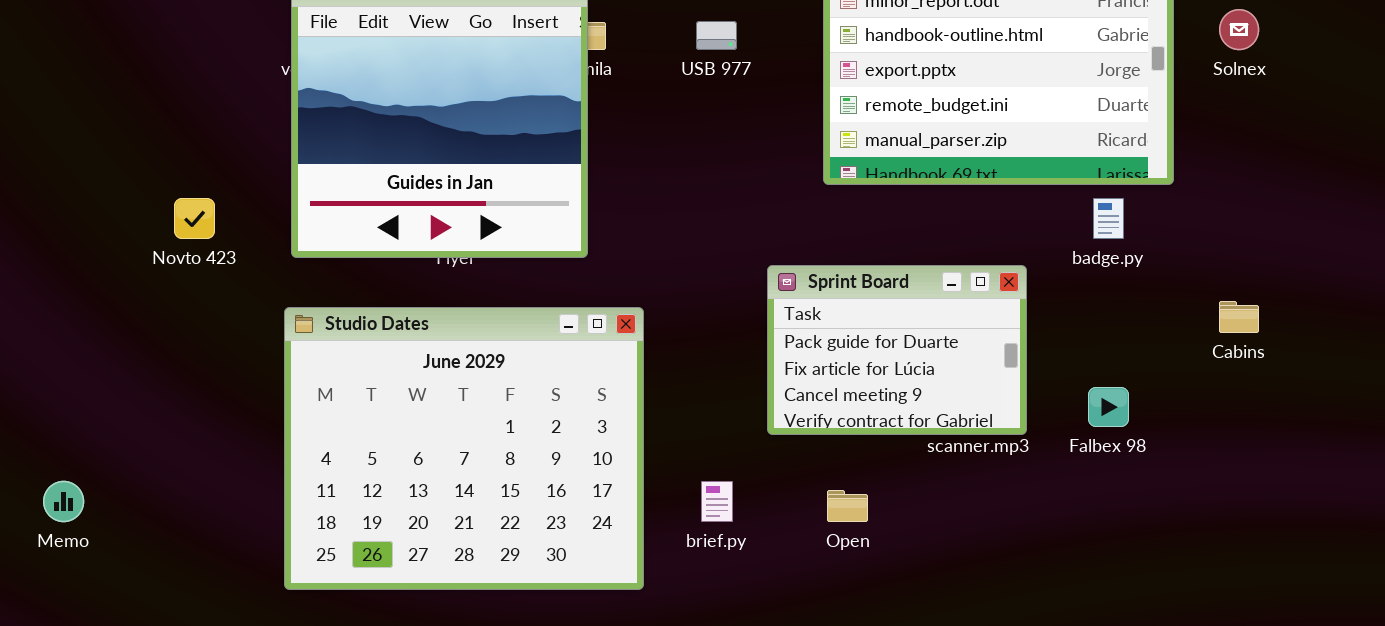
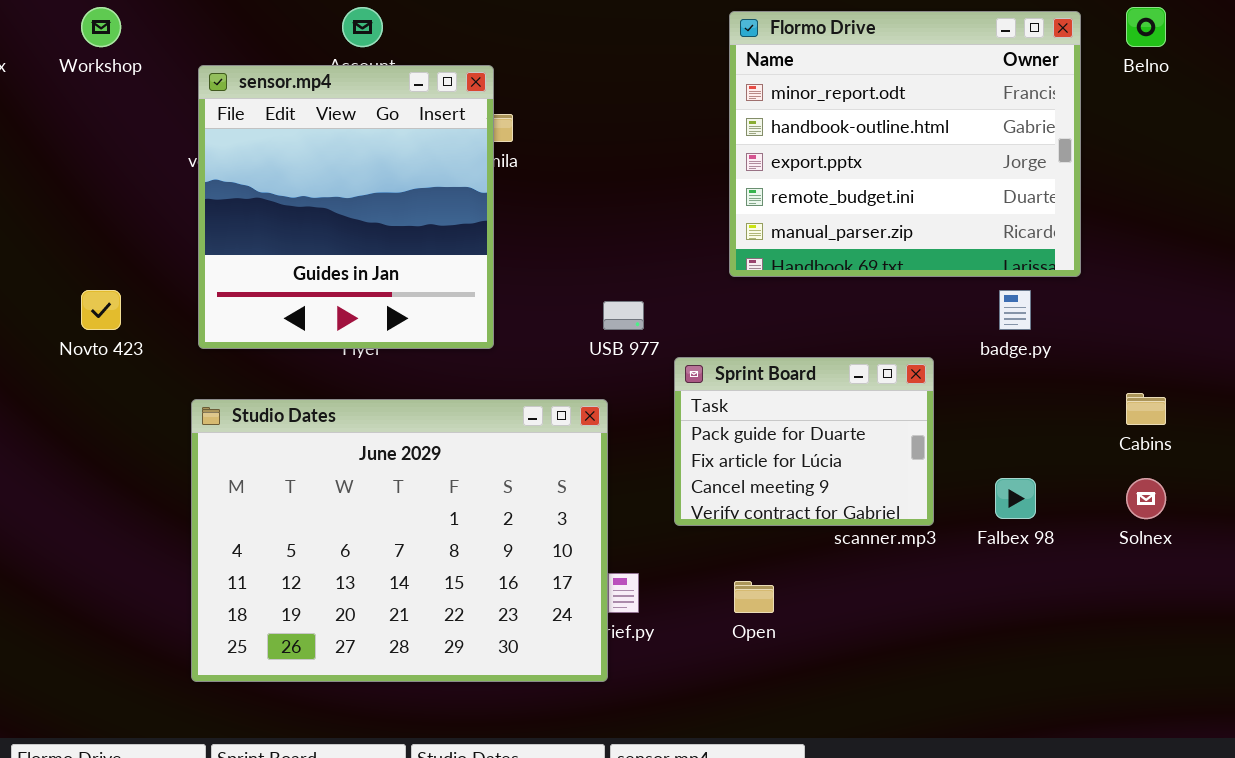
Solnex: [1219,9,1259,50] -> [1126,478,1166,519], moved
USB 977: [696,21,737,50] -> [603,301,644,330], moved
Studio Dates: [284,307,644,590] -> [191,399,608,682], resized

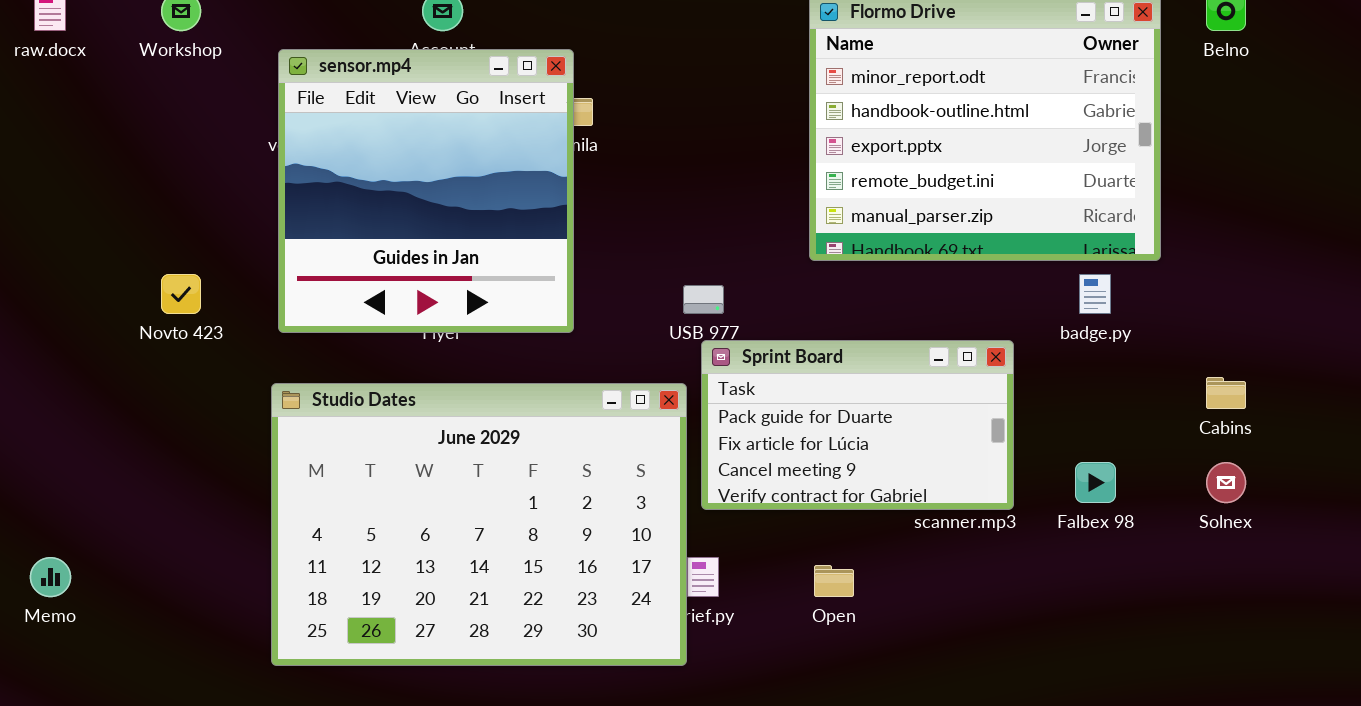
Sprint Board: [674,357,934,526] -> [701,340,1014,510], resized

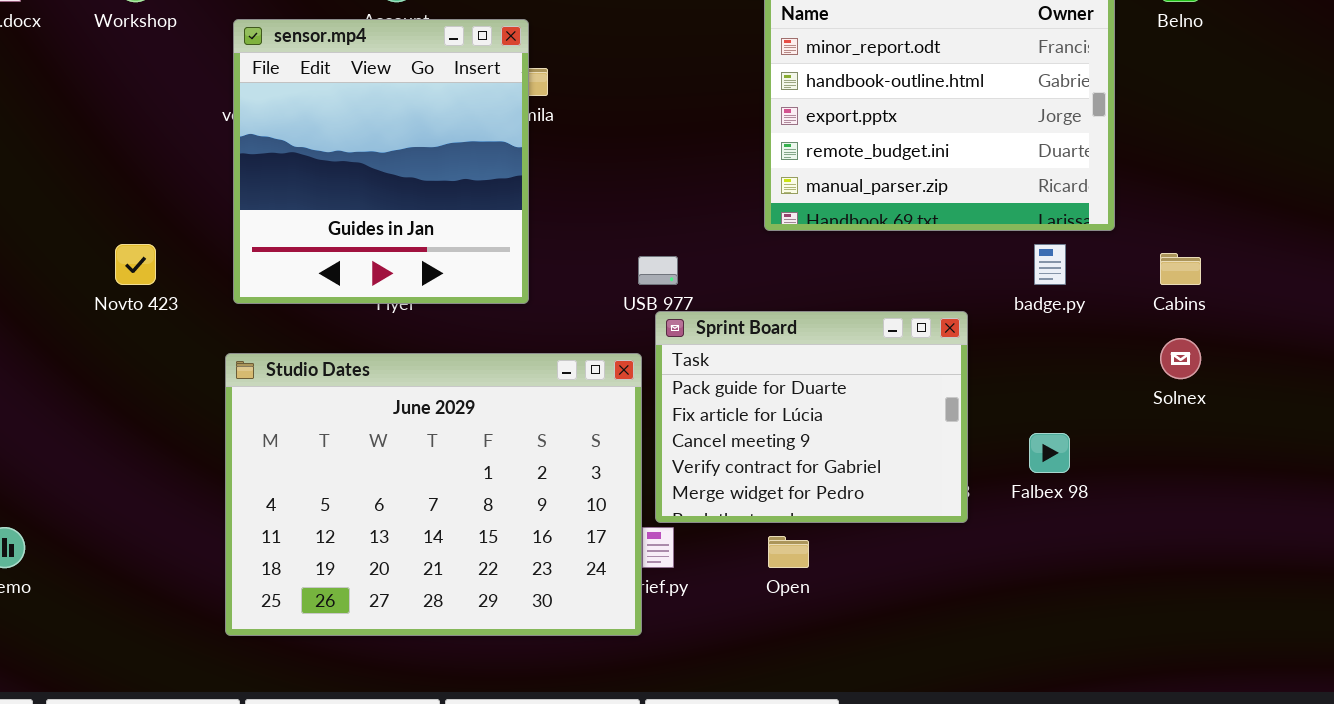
Sprint Board: [701,340,1014,510] -> [655,311,968,523], resized
Cabins: [1206,377,1246,409] -> [1160,253,1201,285], moved
Solnex: [1206,462,1246,503] -> [1160,338,1201,379], moved

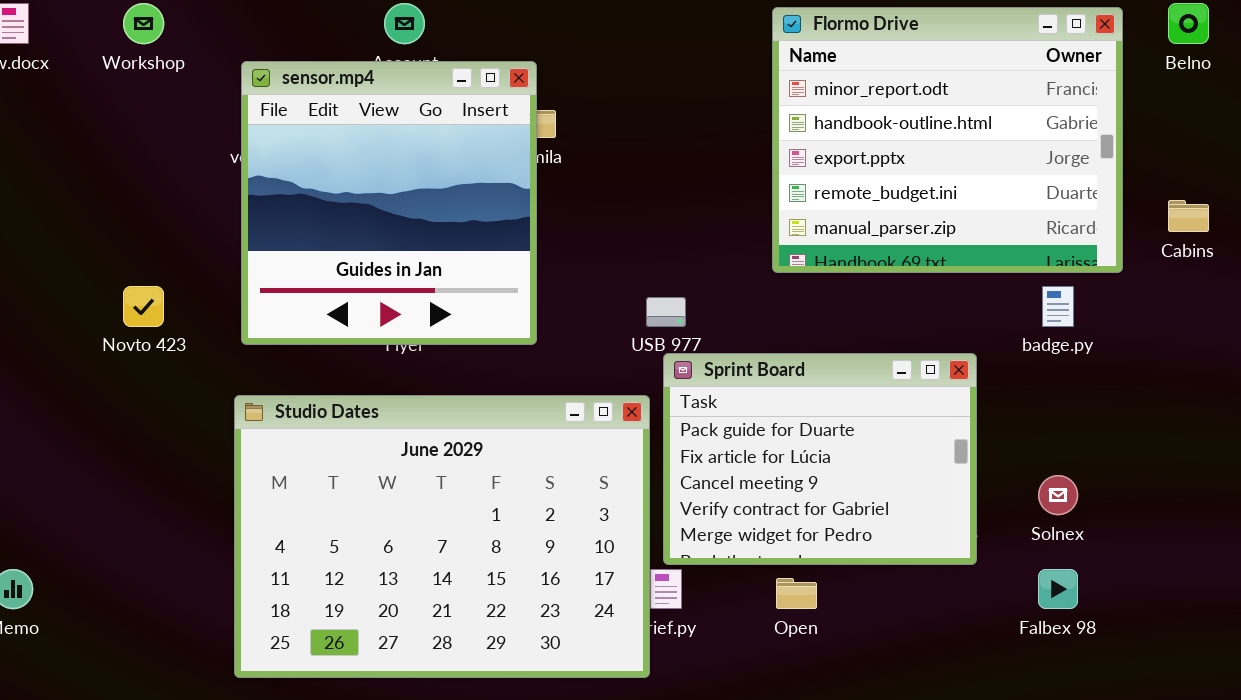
Cabins: [1160,253,1201,285] -> [1168,200,1209,232], moved
Solnex: [1160,338,1201,379] -> [1038,475,1078,515], moved
Falbex 98: [1029,433,1070,473] -> [1038,569,1078,609], moved

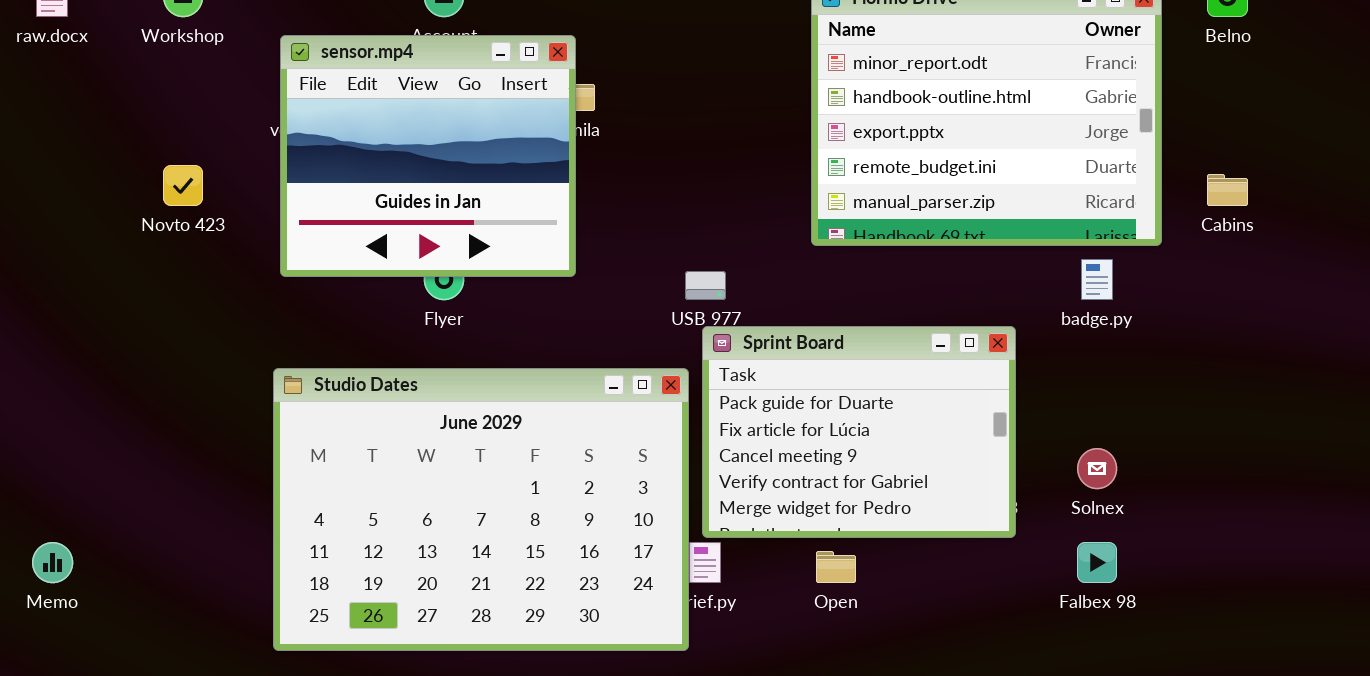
sensor.mp4: [241,61,537,345] -> [280,35,576,277], resized
Novto 423: [123,286,164,327] -> [163,165,203,206], moved

